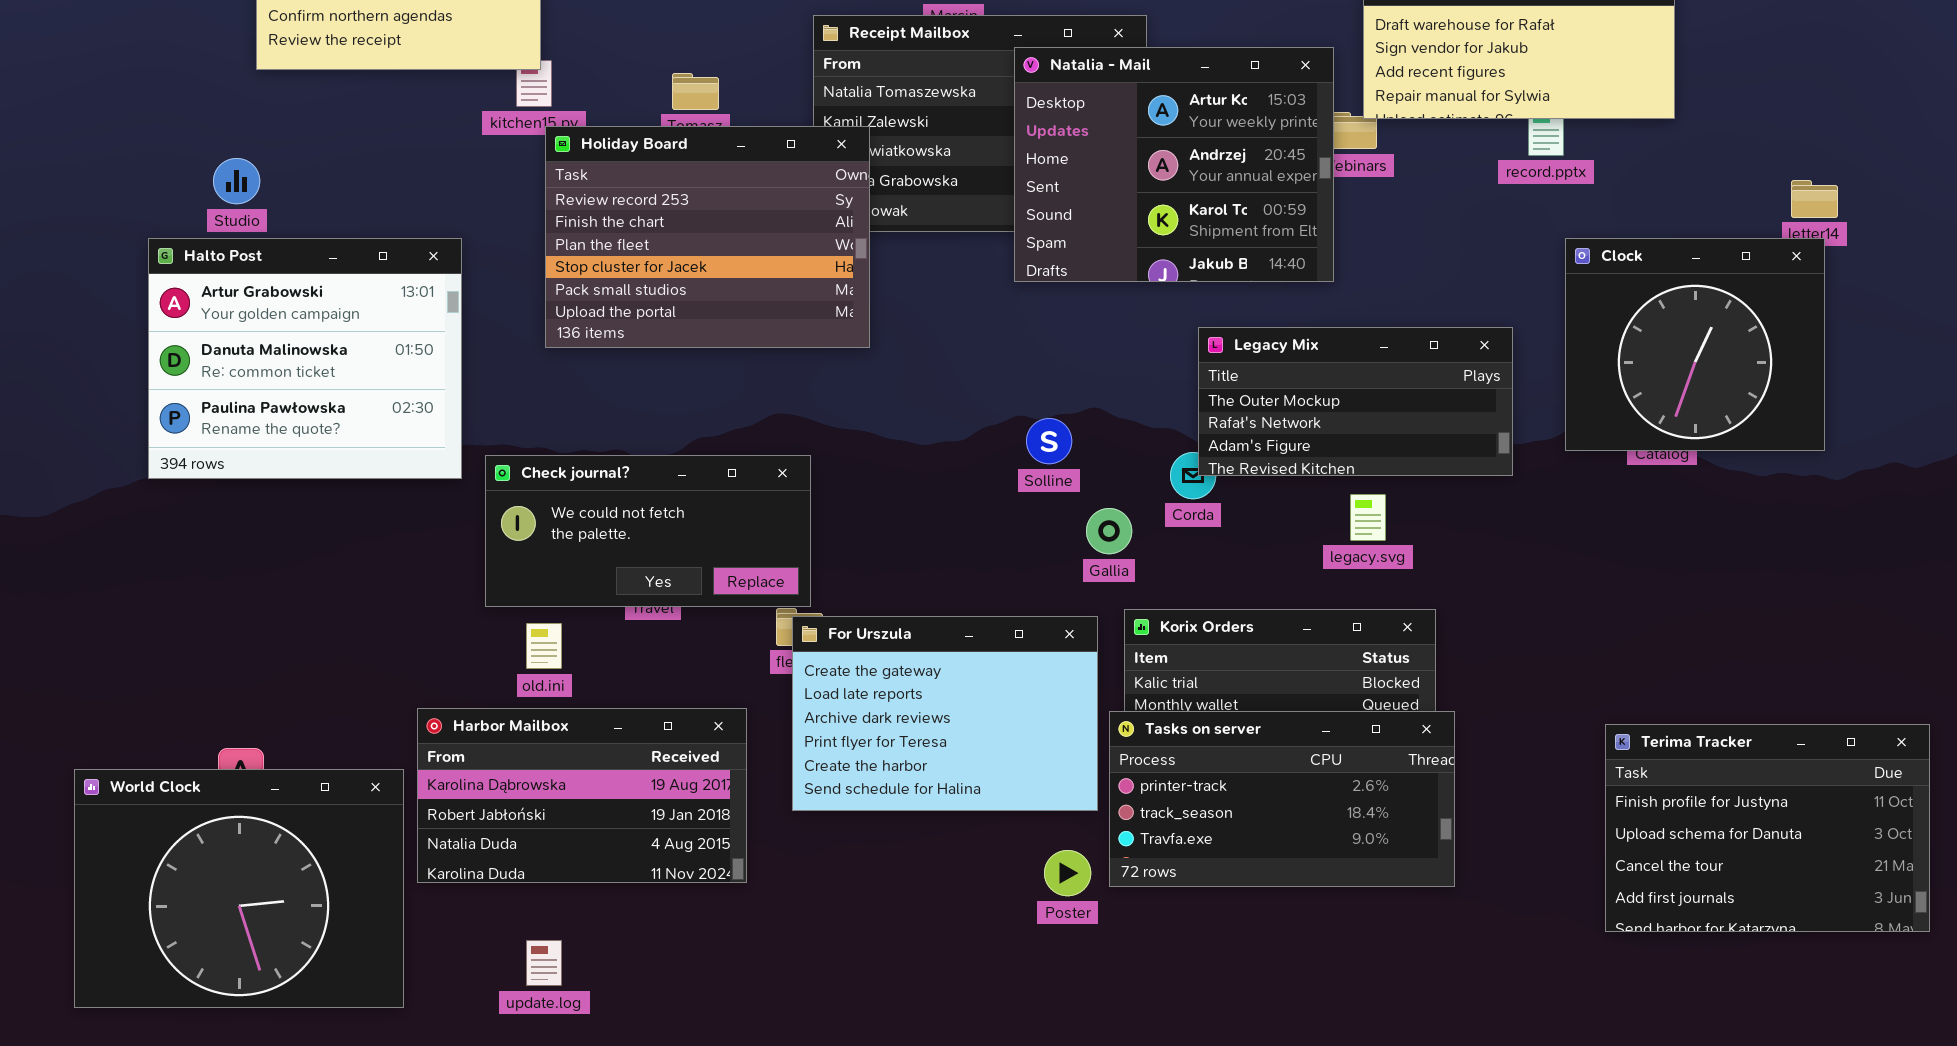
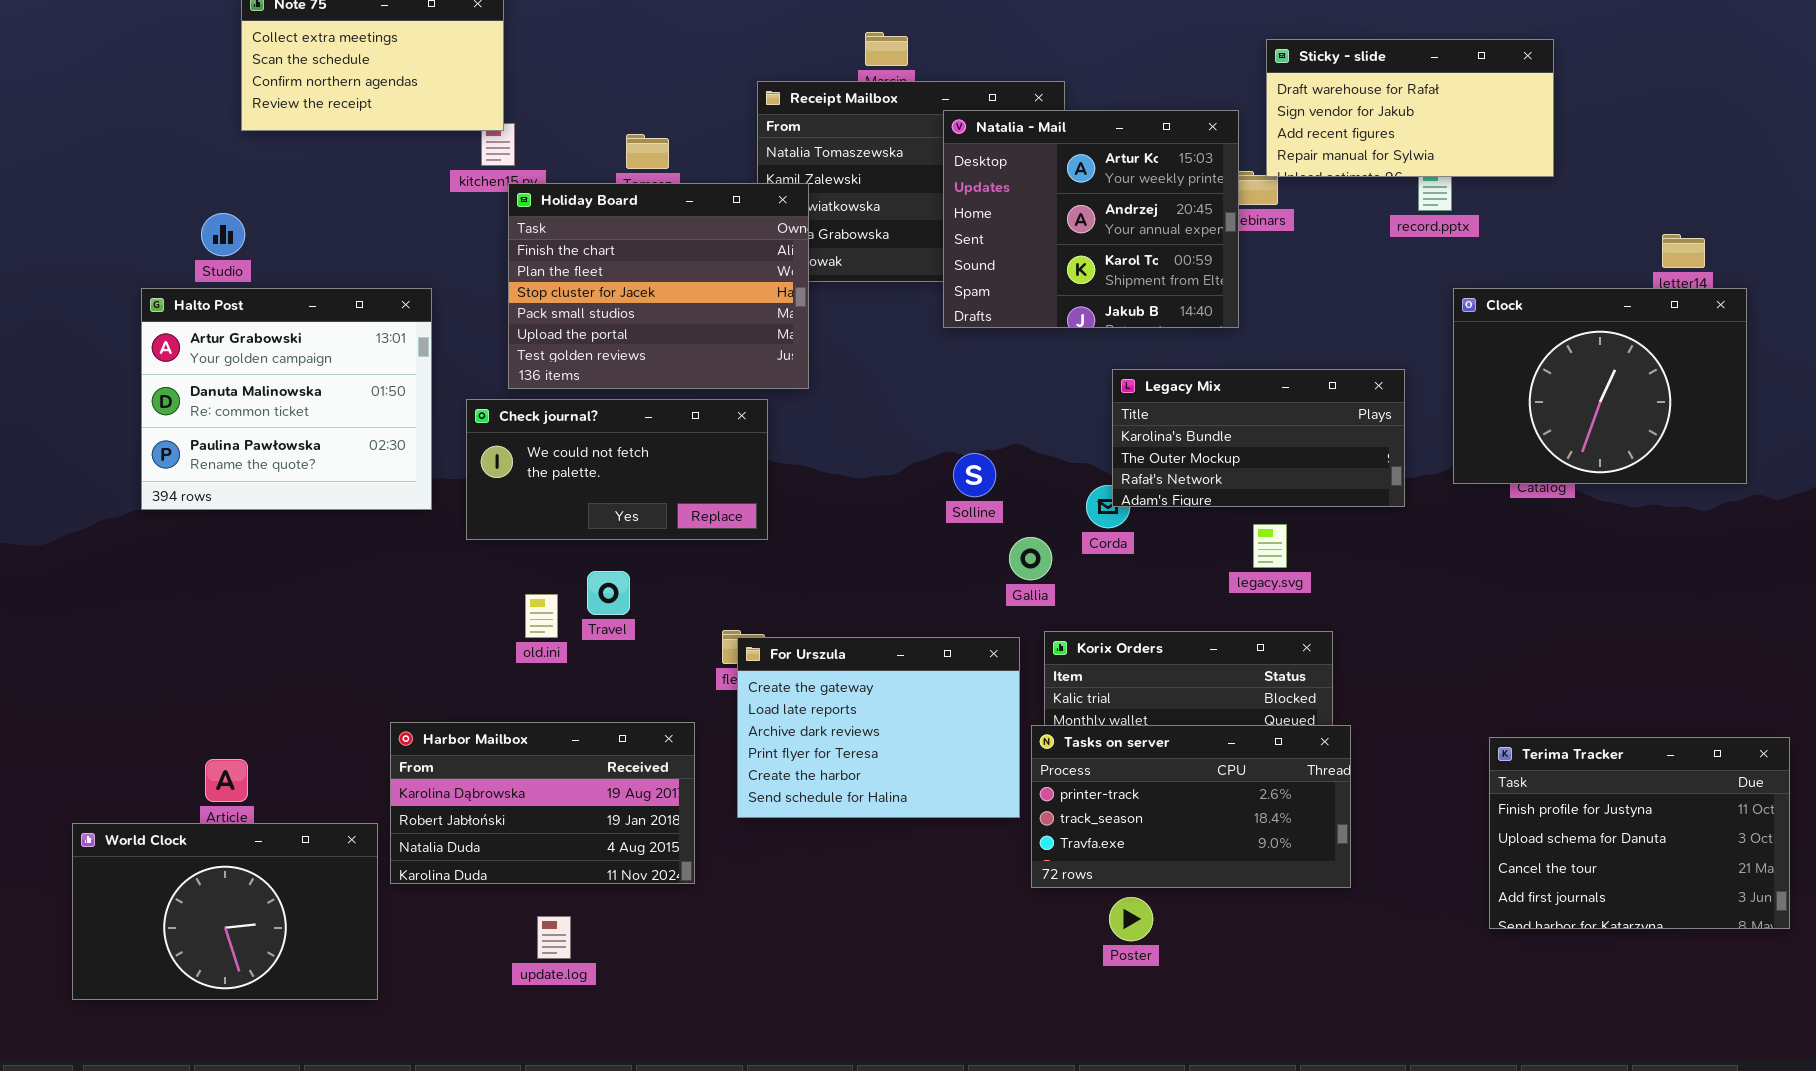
Holiday Board: [545,126,870,348] -> [508,183,809,389], scrolled down 1 row
Clock: [1565,238,1825,451] -> [1453,288,1747,484], resized
Legacy Mix: [1198,327,1513,476] -> [1112,369,1405,507], scrolled up 1 row
Check journal?: [485,455,811,607] -> [466,399,768,540], moved
old.ini: [526,623,562,669] -> [525,594,558,638], moved
World Clock: [74,769,404,1008] -> [72,823,378,1000], resized
Poster: [1044,850,1091,896] -> [1109,897,1153,941], moved
update.log: [526,940,562,986] -> [537,916,571,959], moved

